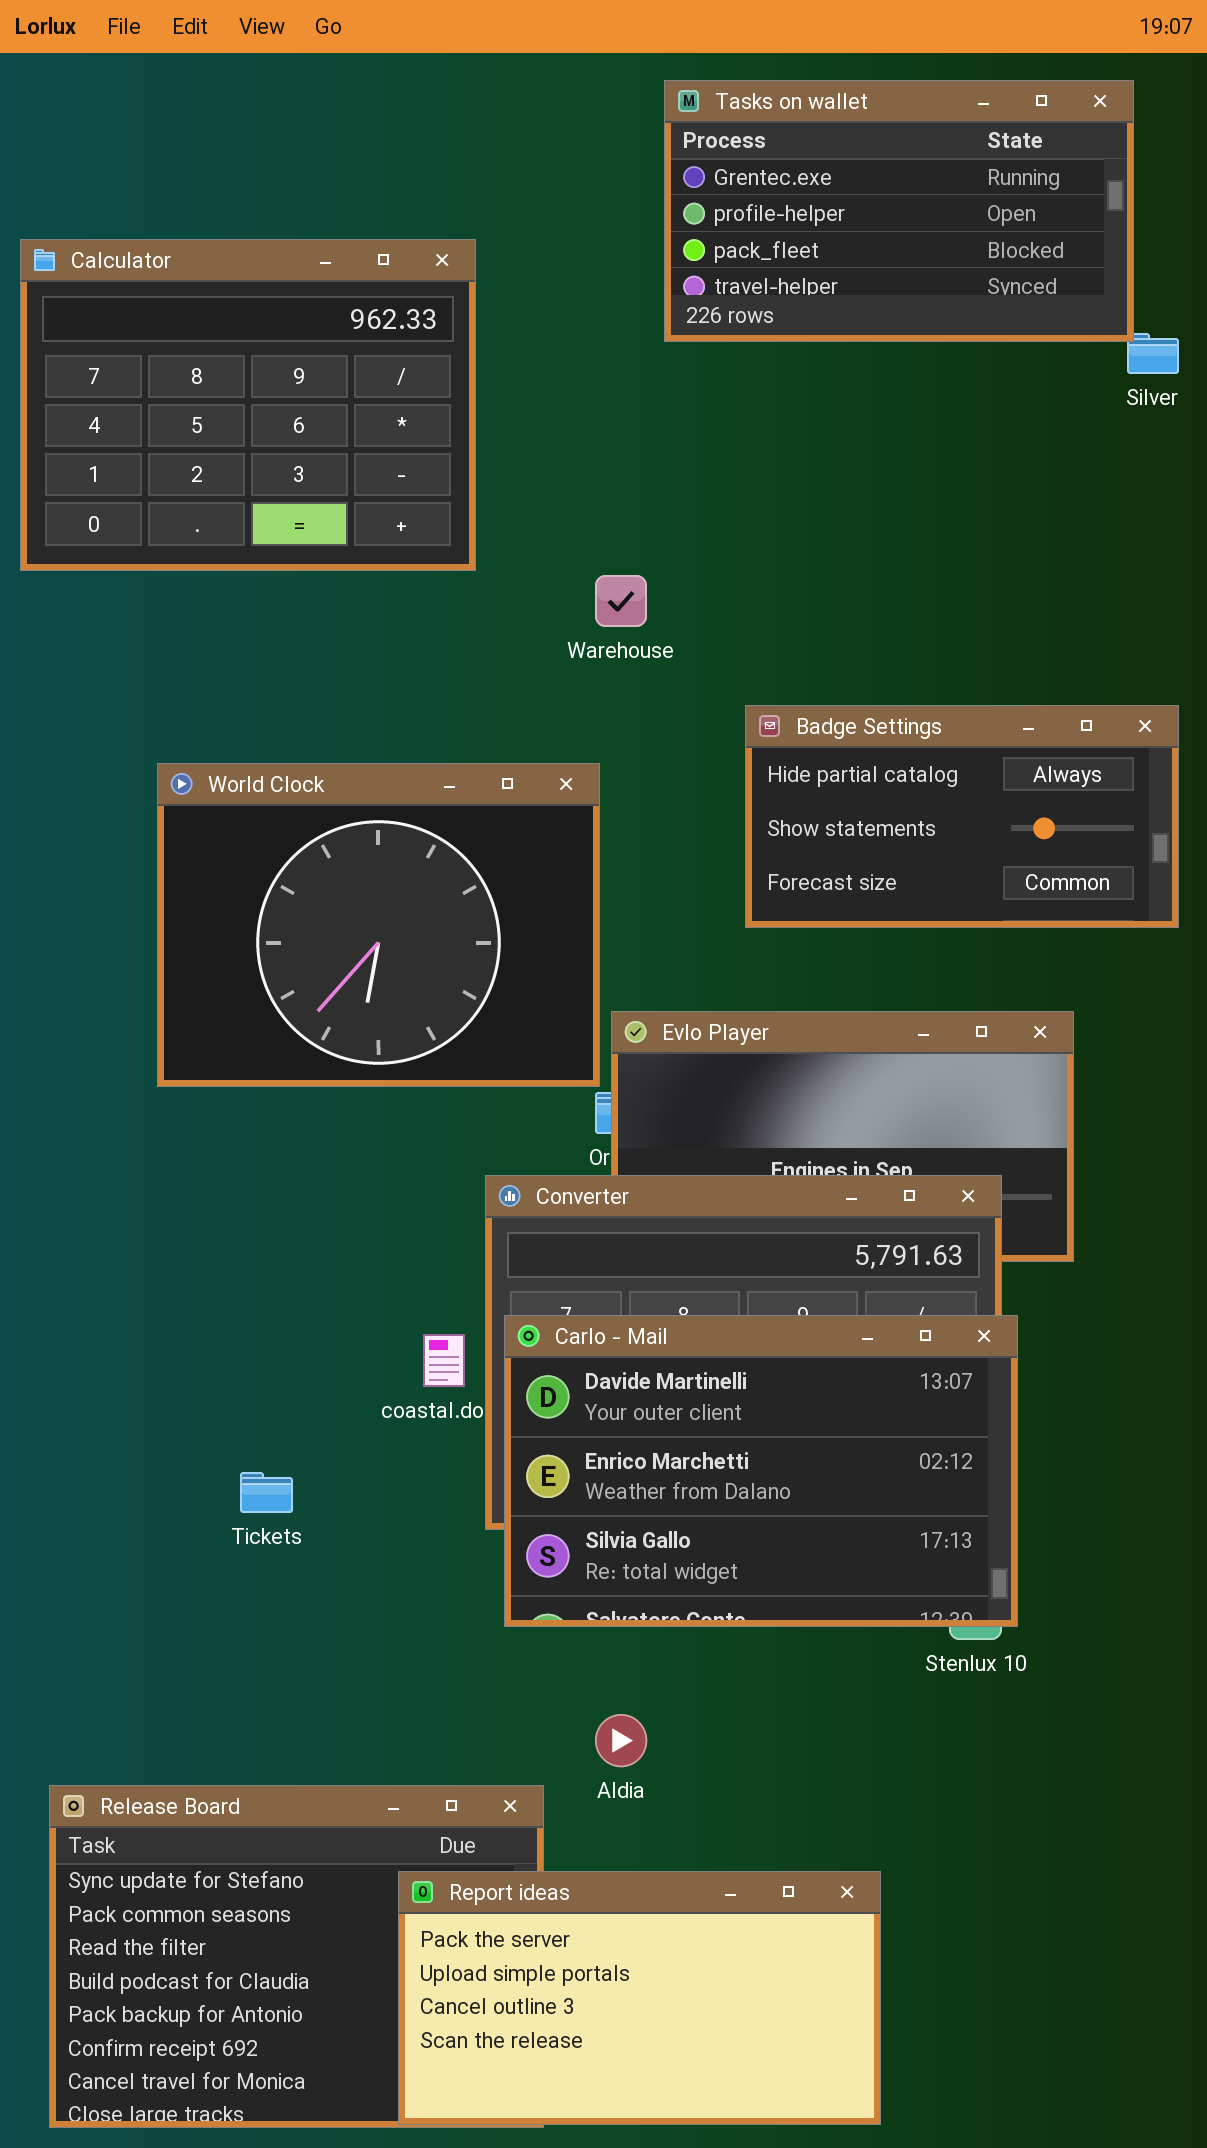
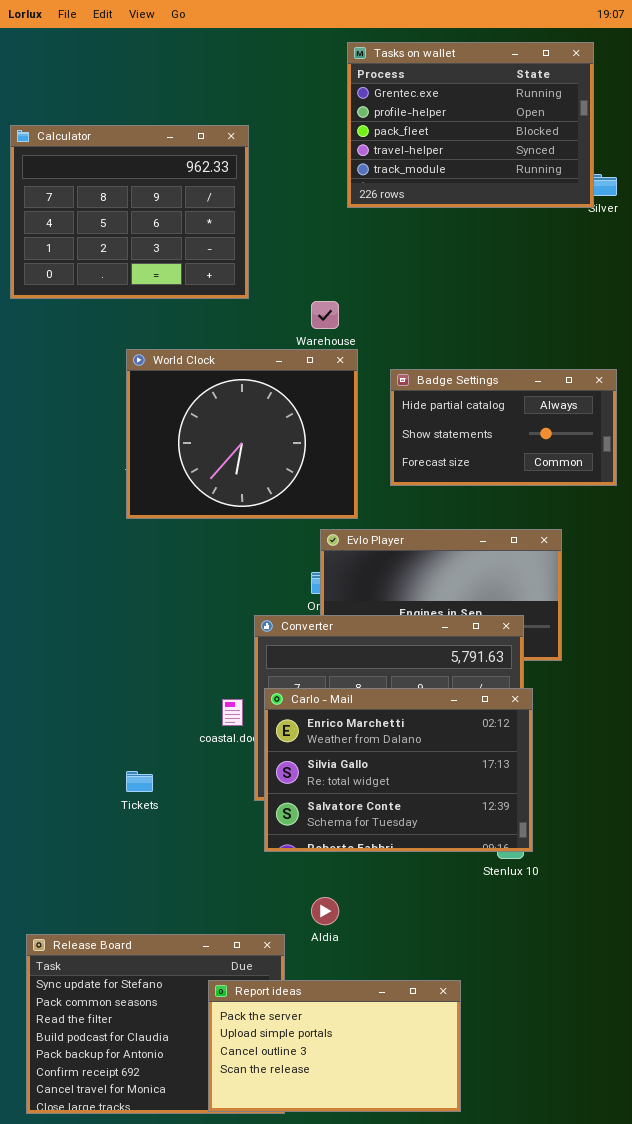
Tasks on wallet: [664,80,1134,342] -> [347,42,594,208], resized
World Clock: [157,763,600,1087] -> [126,349,358,519], moved
Carlo - Mail: [504,1315,1018,1627] -> [264,688,533,852], scrolled down 1 row

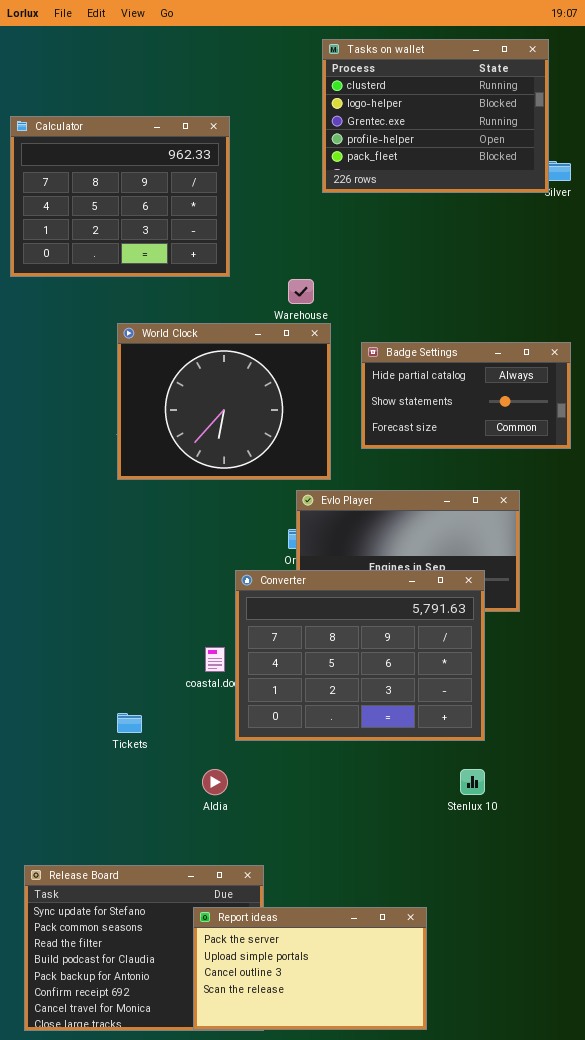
Tasks on wallet: [347,42,594,208] -> [322,39,549,193], scrolled up 2 rows
Carlo - Mail: [264,688,533,852] -> none, closed
Aldia: [311,897,339,925] -> [202,769,228,795], moved

